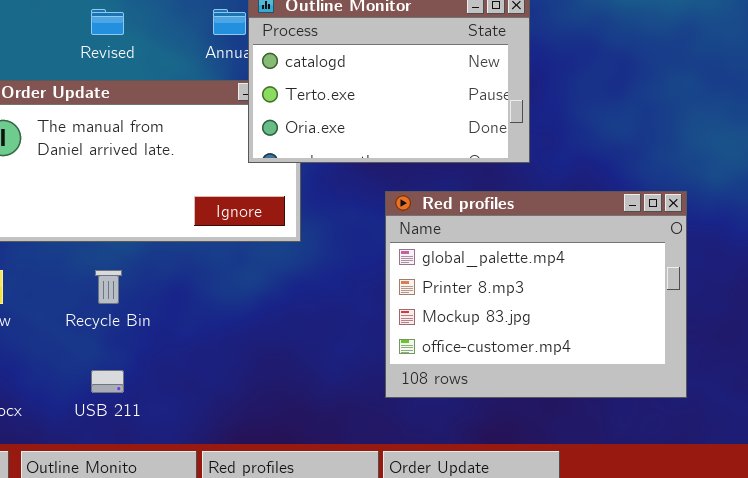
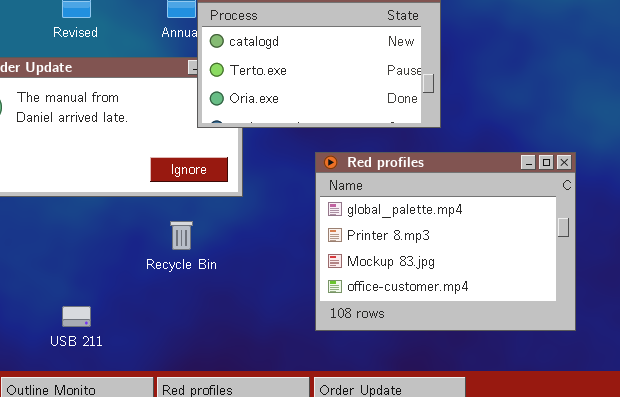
Recycle Bin: [95,270,122,304] -> [170,221,193,250], moved

